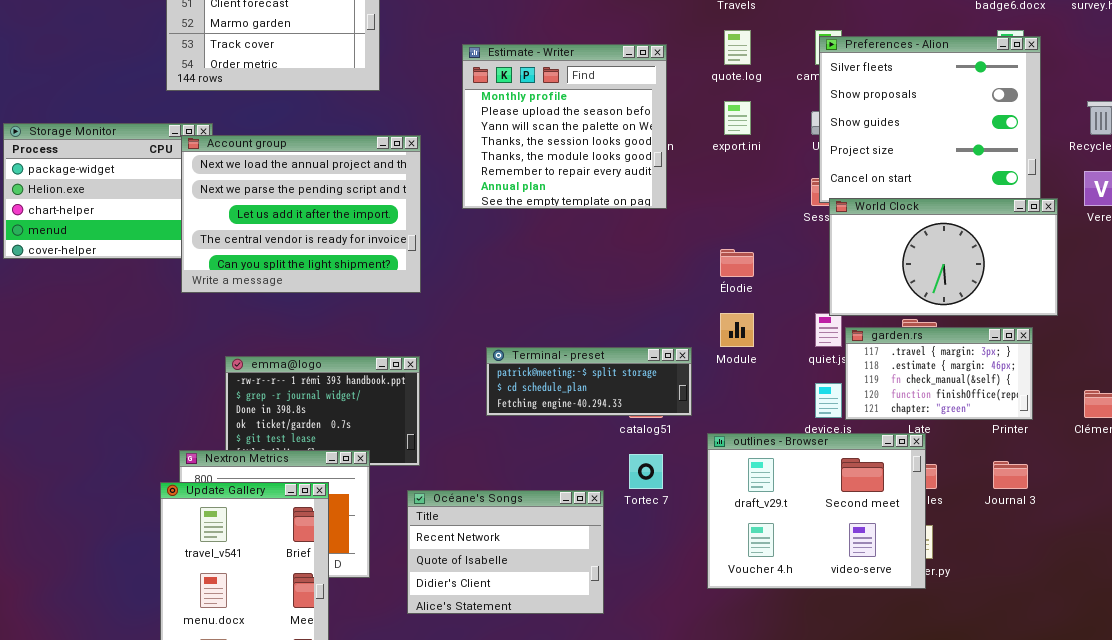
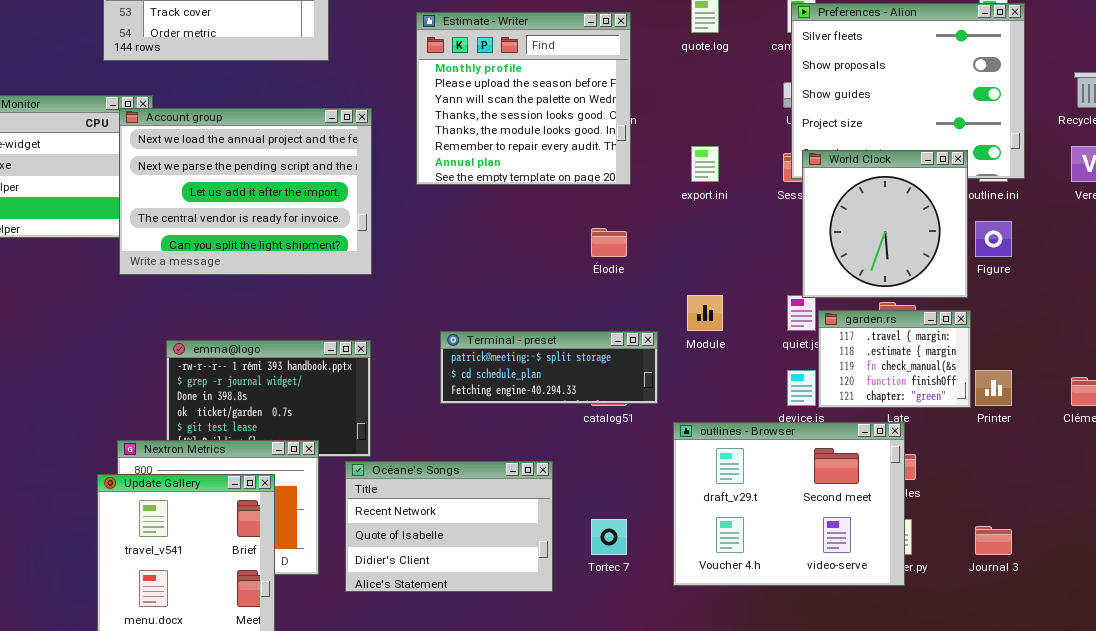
export.ini: [724,101,751,135] -> [691,146,719,182], moved
World Clock: [829,198,1058,316] -> [802,150,968,298], resized
Élodie: [720,249,754,277] -> [591,228,627,257], moved
garden.rs: [845,327,1033,420] -> [818,310,971,408], resized
Tortec 7: [629,454,663,489] -> [591,519,627,555], moved
Journal 3: [993,461,1028,489] -> [975,526,1012,555], moved
Océane's Songs: [407,490,604,614] -> [345,461,553,592], moved

